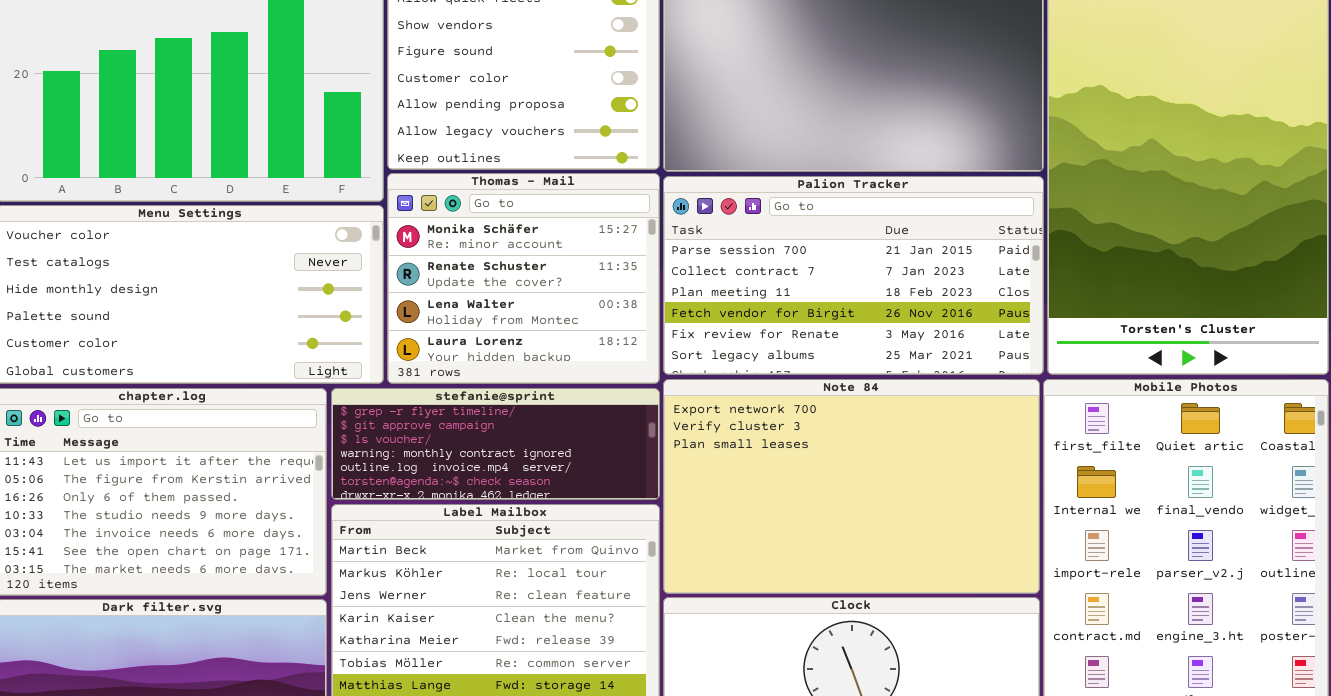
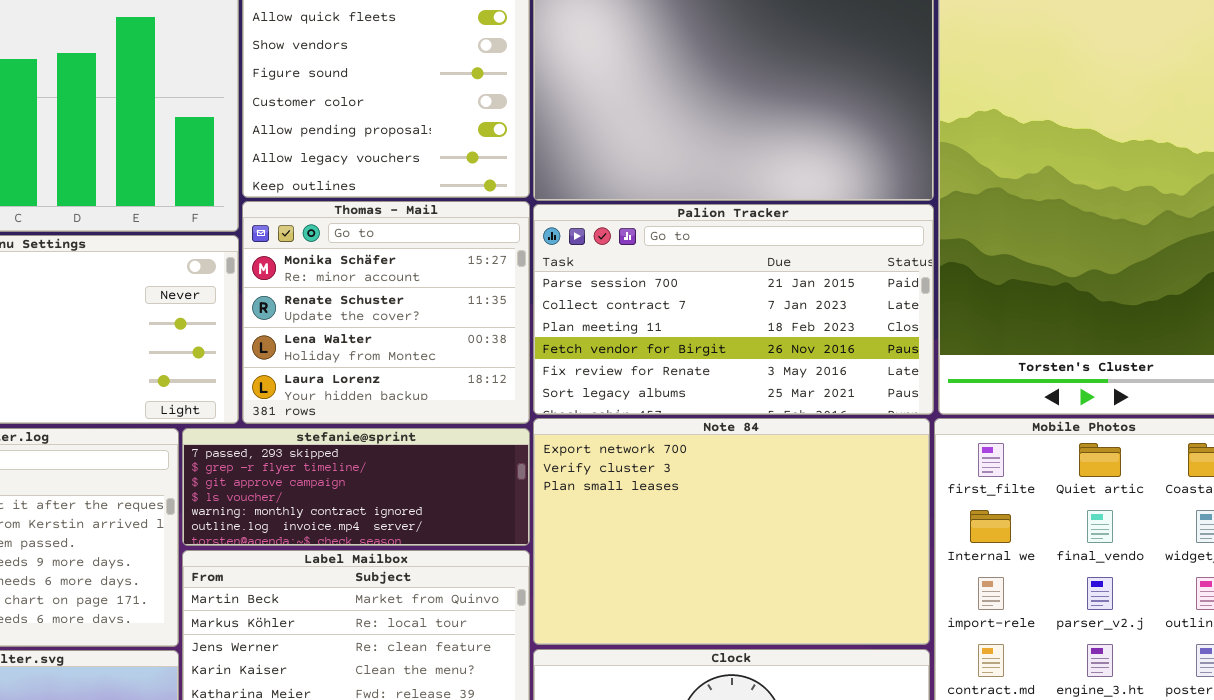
stefanie@sprint: [331,388,660,500] -> [182,428,530,546], scrolled up 1 row

